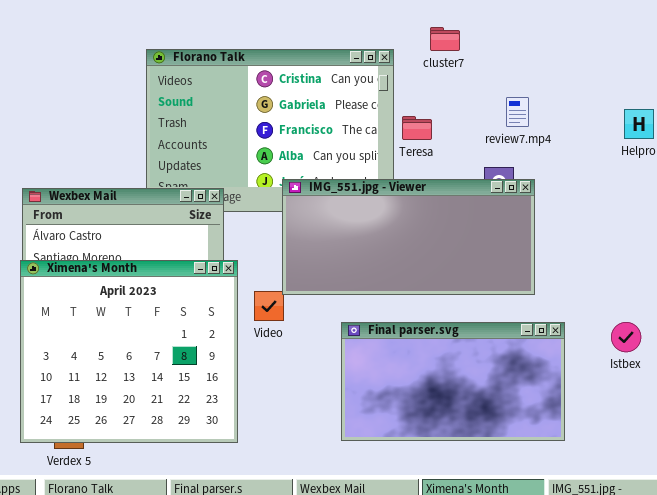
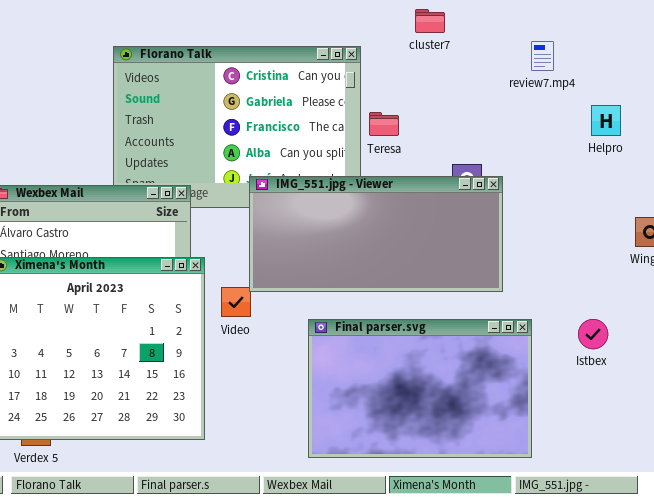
cluster7: [430,27,460,51] -> [415,9,445,33], moved
review7.mp4: [506,97,529,127] -> [531,41,554,71], moved
Final parser.svg: [341,322,565,441] -> [308,319,532,458], resized

